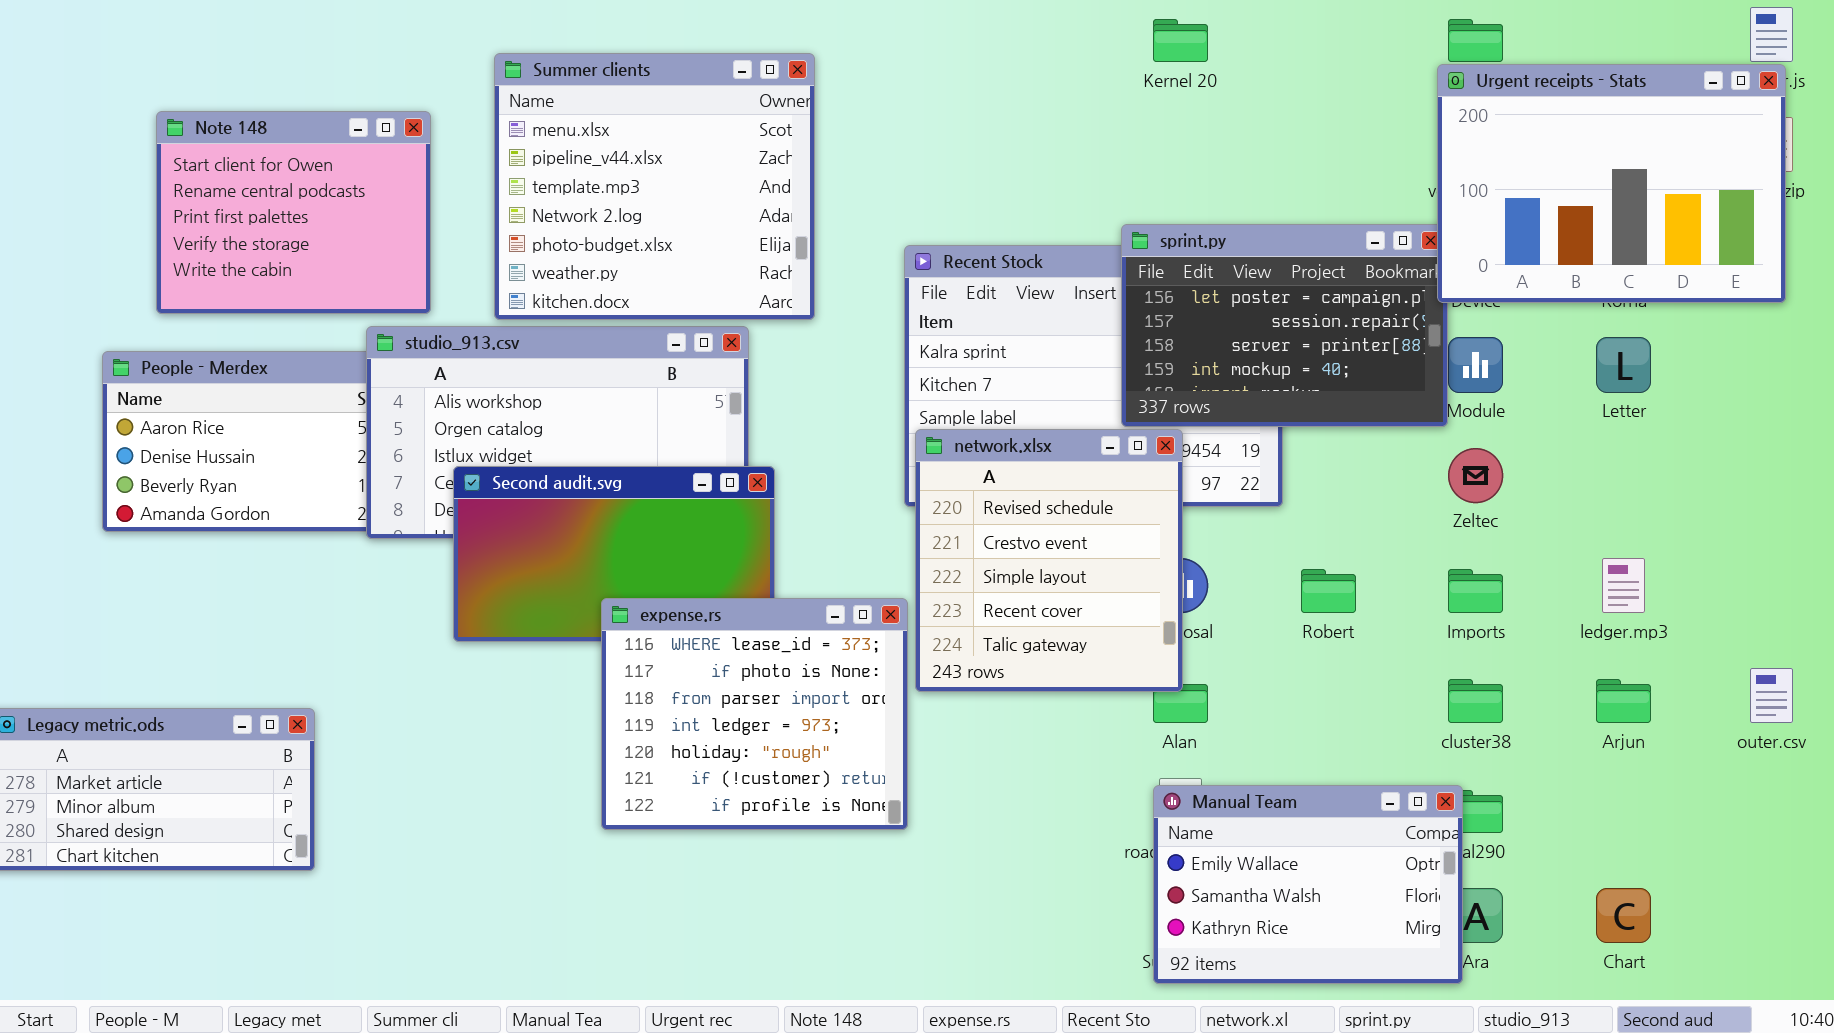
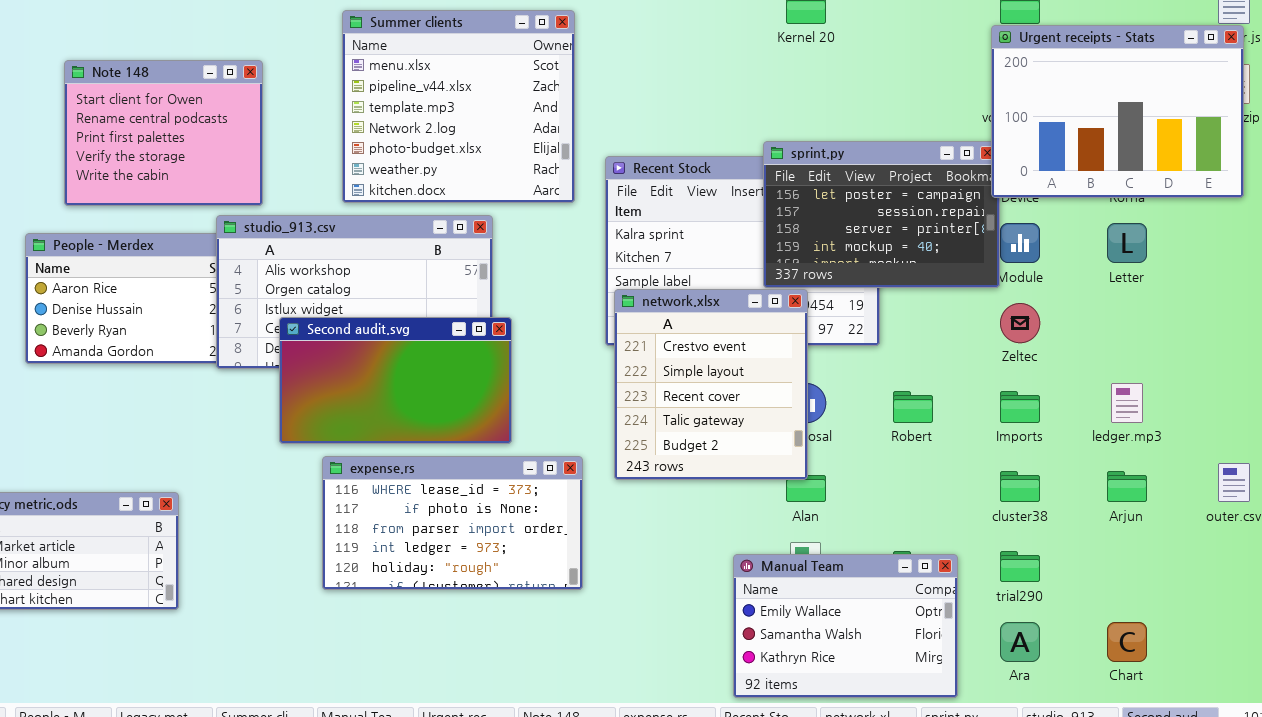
Summer clients: [494,53,815,320] -> [342,10,575,203], moved
network.xlsx: [915,429,1183,692] -> [614,289,808,480], scrolled down 1 row
expense.rs: [601,598,908,830] -> [322,456,583,590], moved, resized
Manual Team: [1153,785,1463,984] -> [733,554,958,698], moved

